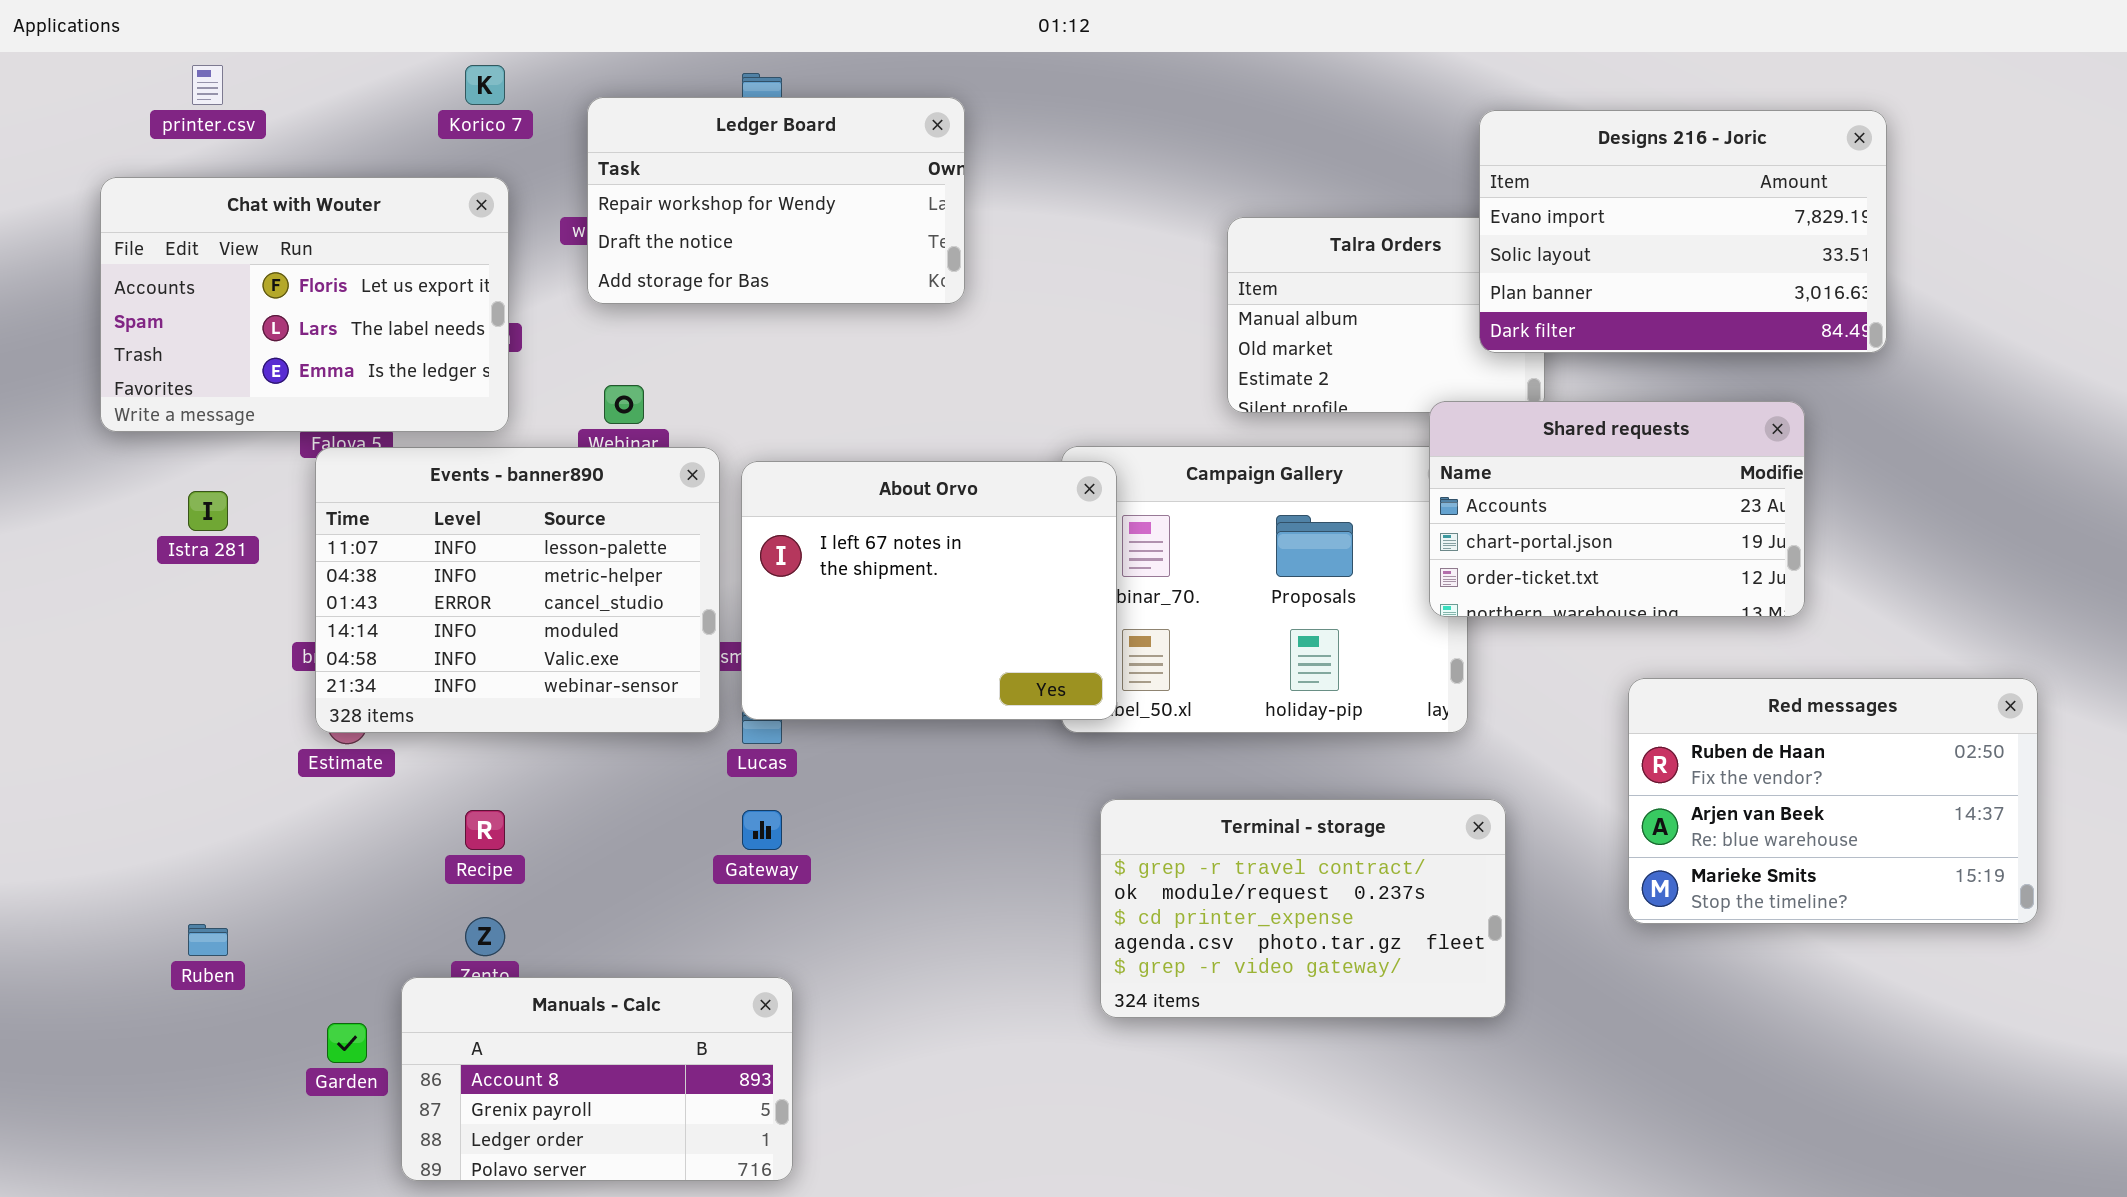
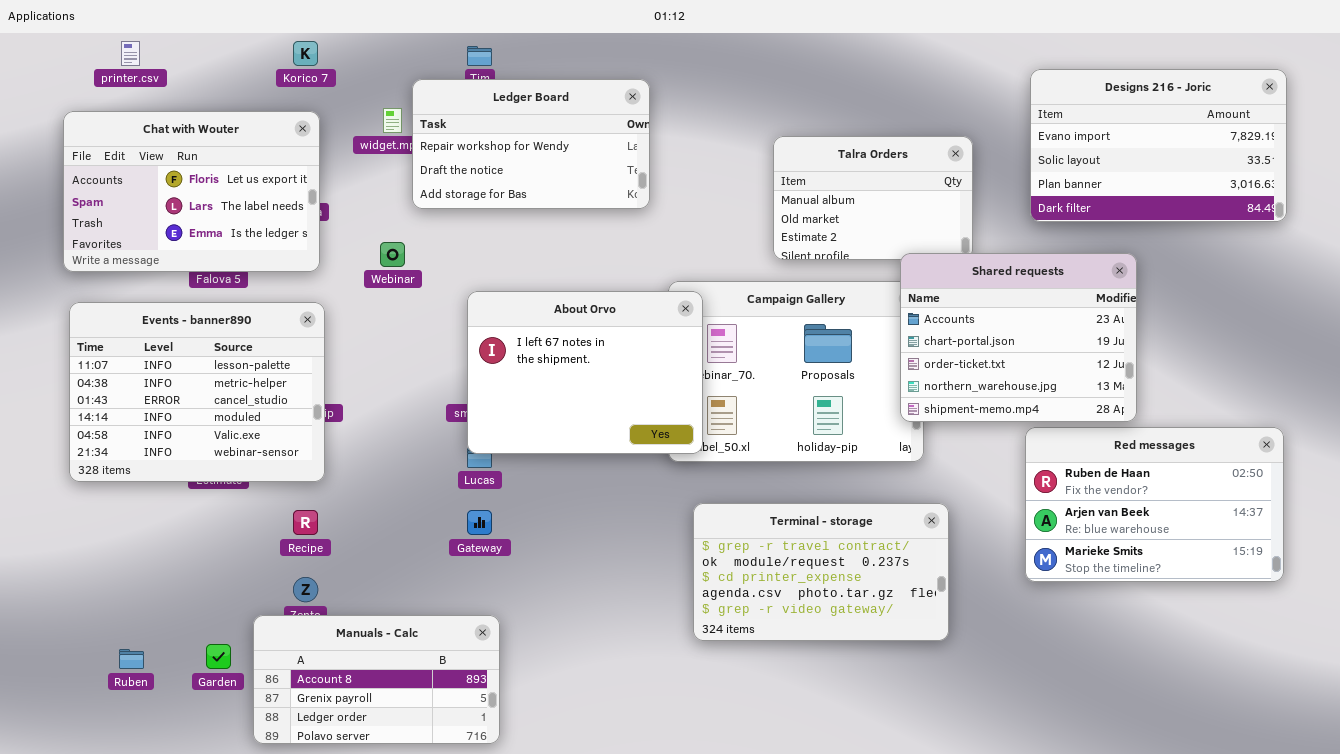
Ledger Board: [587,97,965,304] -> [412,79,650,209], moved
Designs 216 - Joric: [1479,110,1887,353] -> [1030,69,1287,222], moved
Shared requests: [1429,401,1805,617] -> [900,253,1137,422], resized
Events - banner890: [315,447,720,733] -> [69,302,325,482], moved
Ruben: [188,924,228,956] -> [119,649,144,669], moved

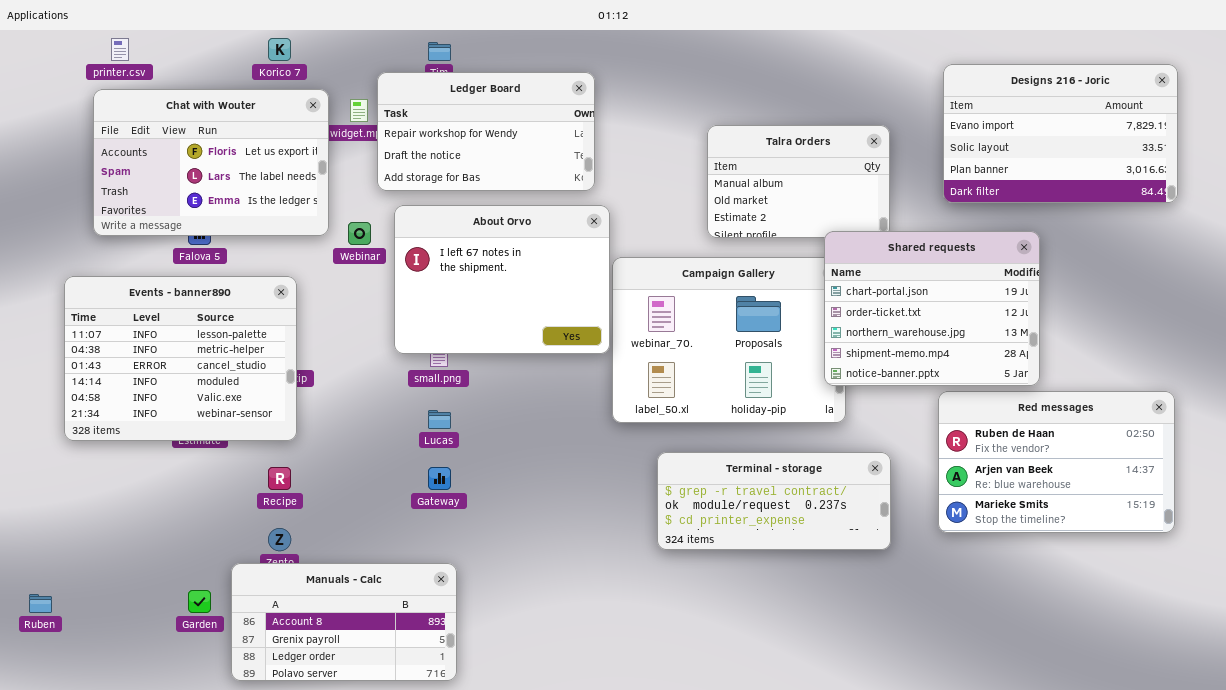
Chat with Wouter: [63,111,320,272] -> [93,89,329,236], moved
Shared requests: [900,253,1137,422] -> [824,231,1040,386], scrolled down 1 row
About Orvo: [467,291,703,454] -> [394,205,610,354], moved
Terminal - storage: [693,503,949,641] -> [657,452,891,550], moved, resized
Ruben: [119,649,144,669] -> [29,594,52,613], moved

